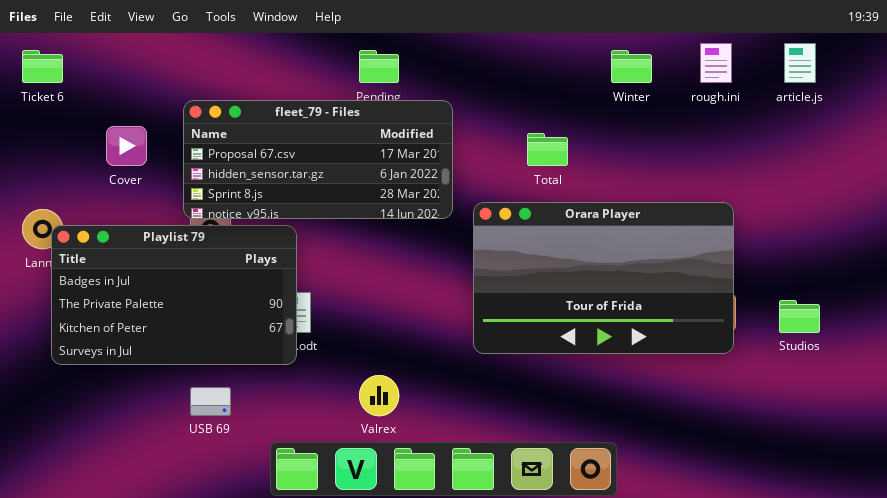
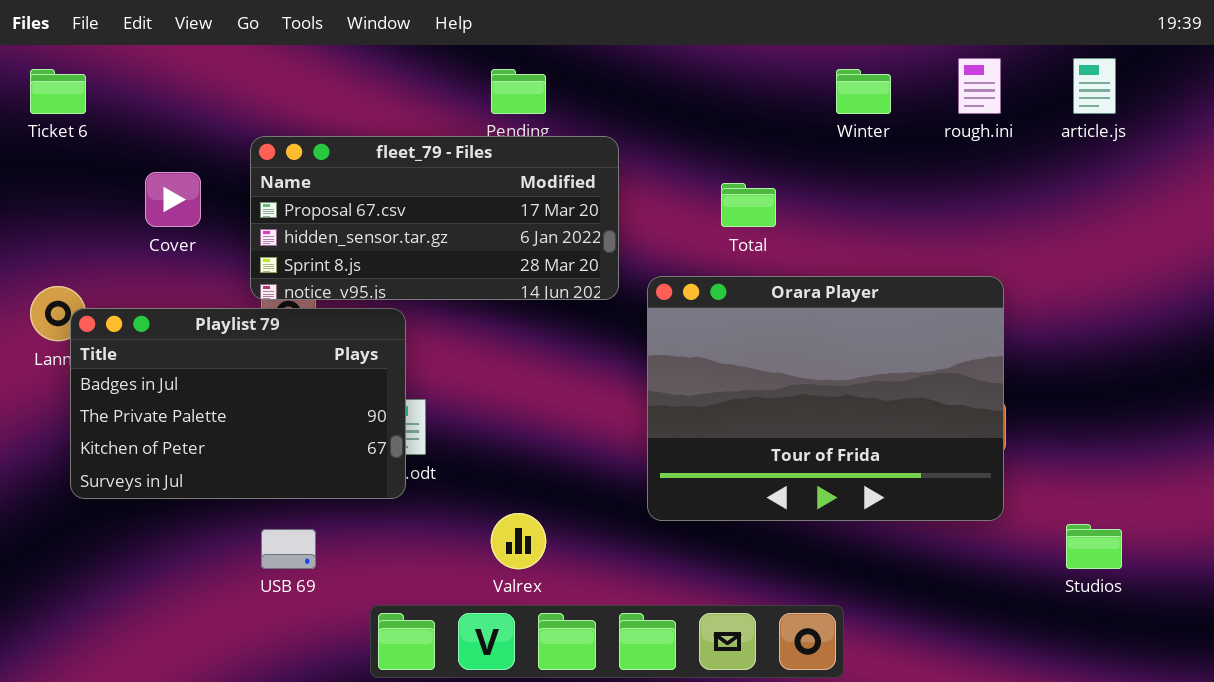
Orara Player: [473,202,734,354] -> [647,276,1004,521], resized
Studios: [779,300,820,333] -> [1066,524,1122,569], moved

